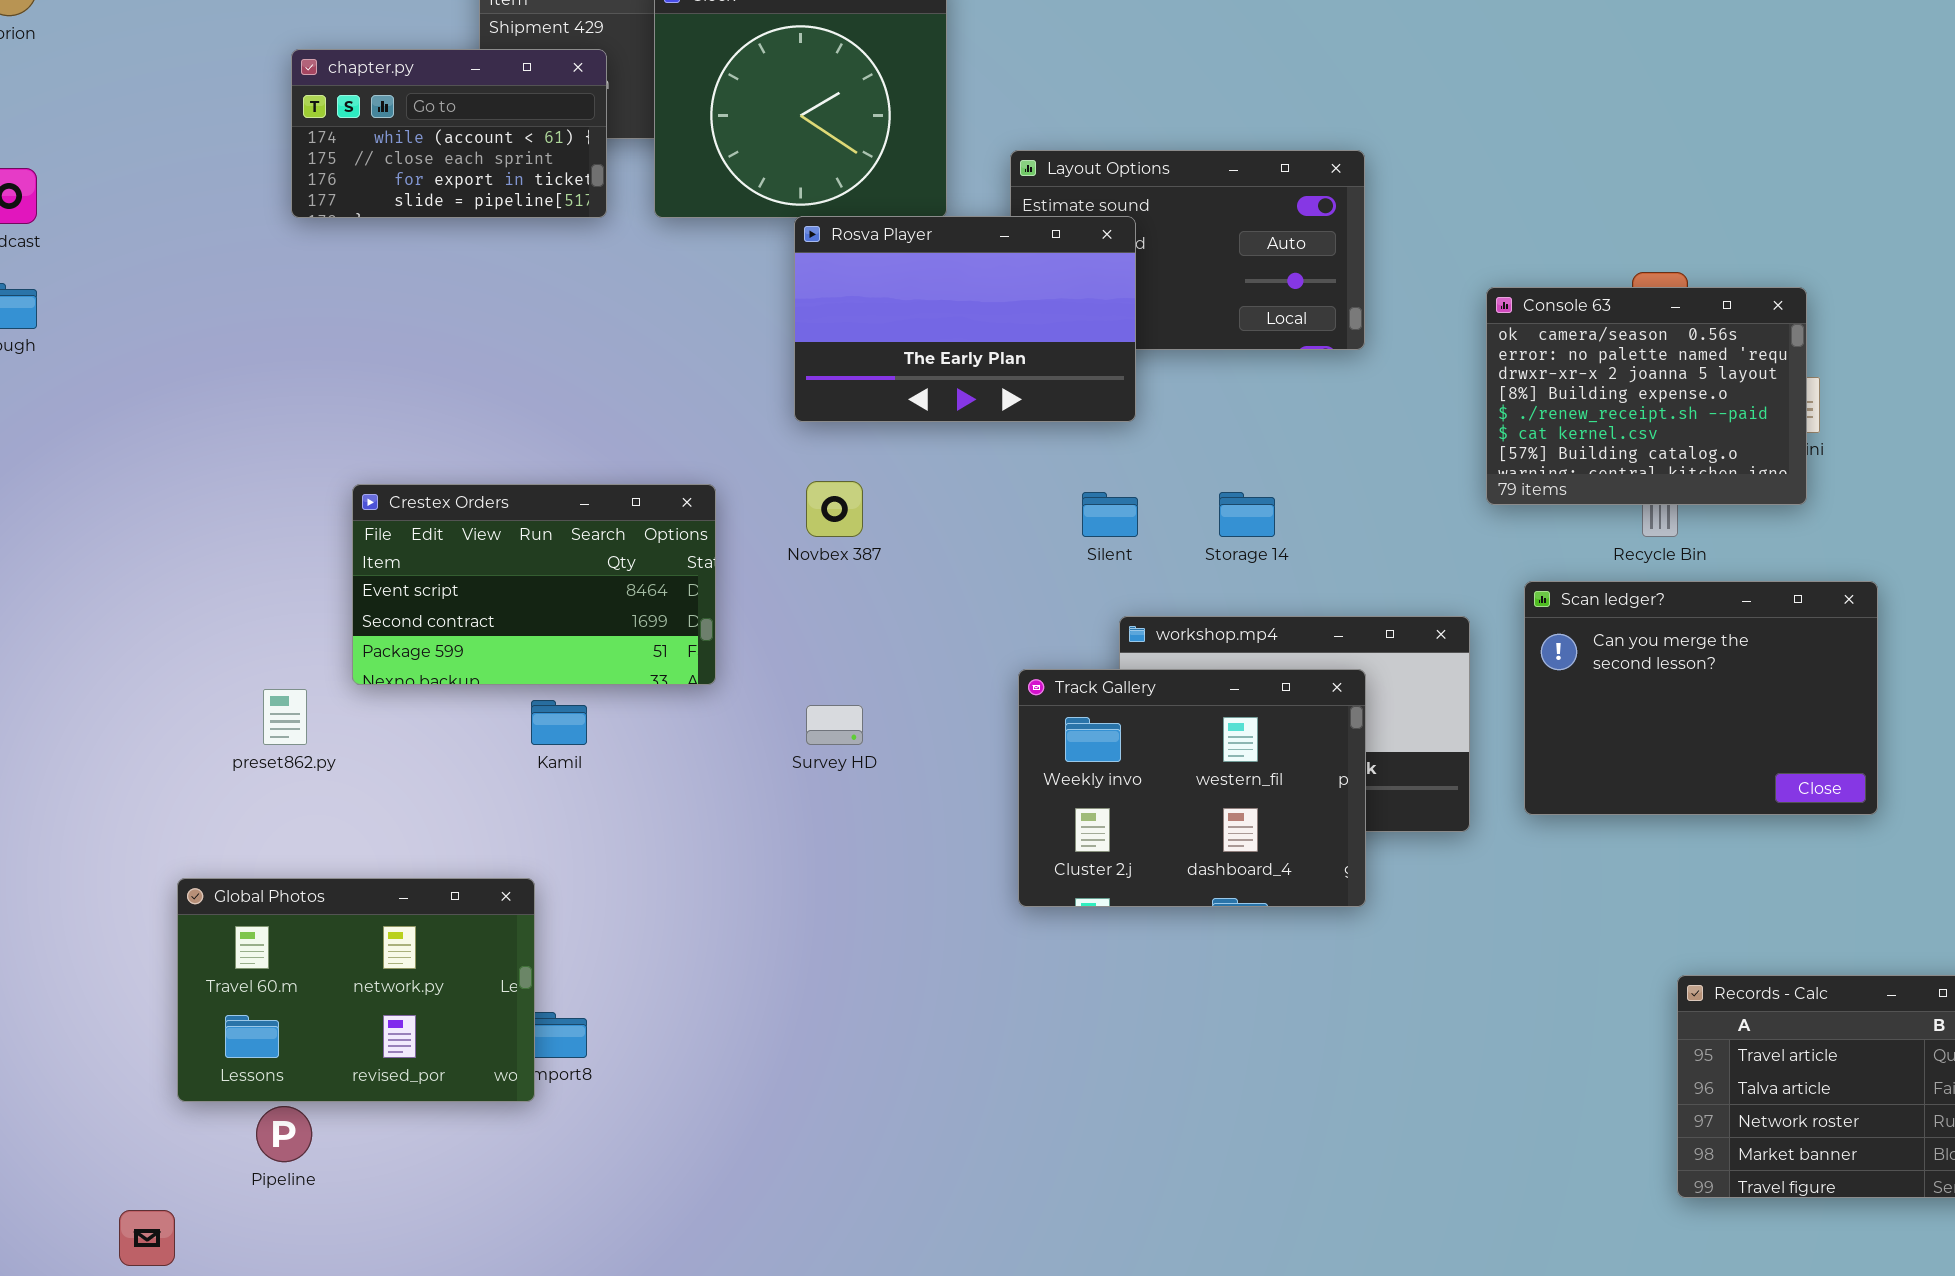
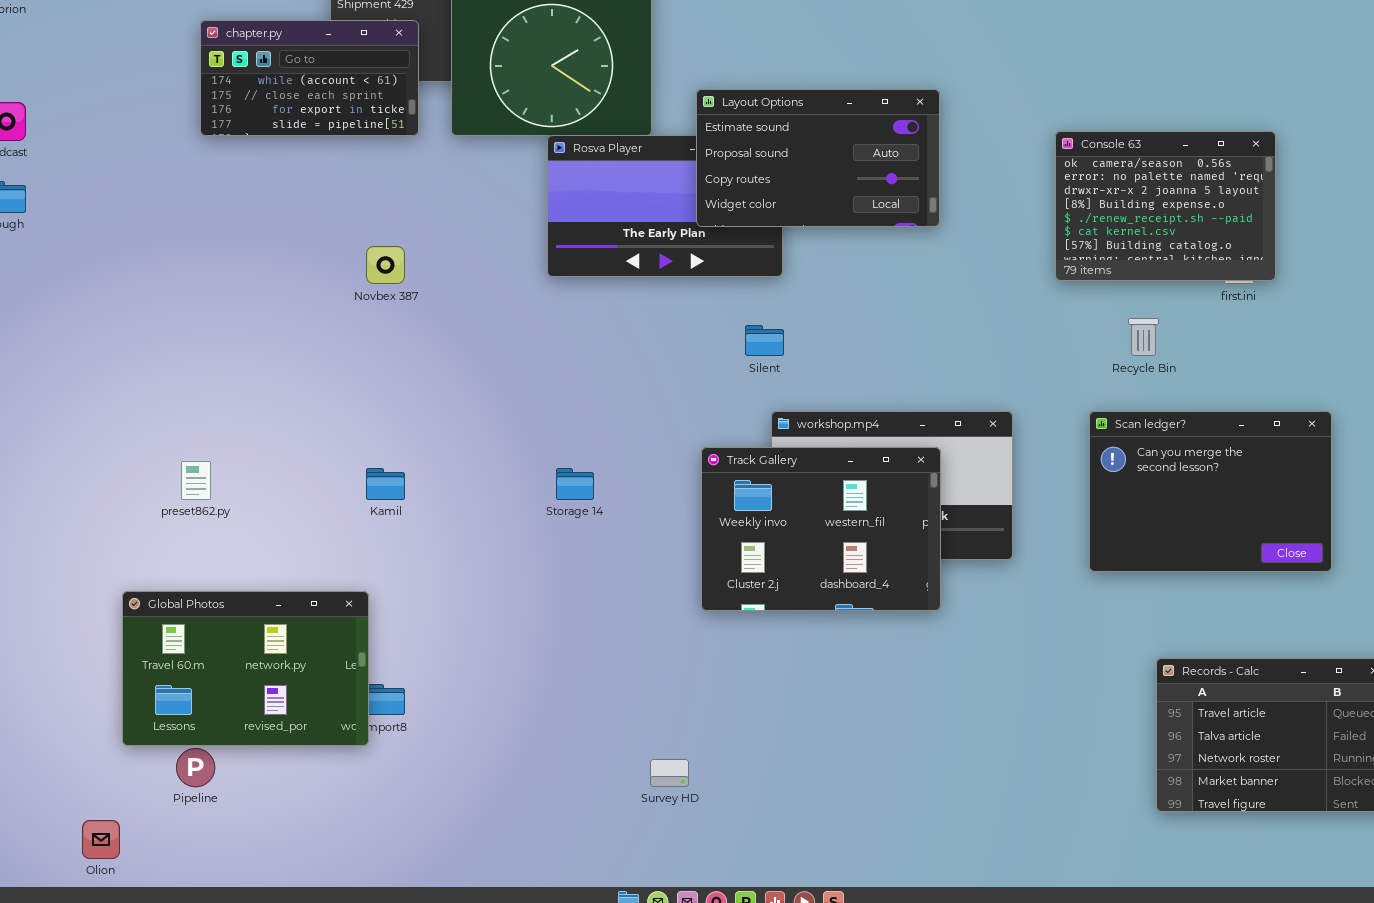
Layout Options: [1010,150,1365,350] -> [696,89,940,227], raised
Console 63: [1486,287,1807,505] -> [1055,131,1276,281], moved
Novbex 387: [806,481,863,537] -> [366,246,405,284], moved
Crestex Orders: [352,484,716,685] -> none, closed
Storage 14: [1219,492,1275,537] -> [556,468,594,500], moved
Scan ledger?: [1524,581,1878,815] -> [1089,411,1332,572], moved
Survey HD: [806,705,863,745] -> [650,759,689,787], moved

